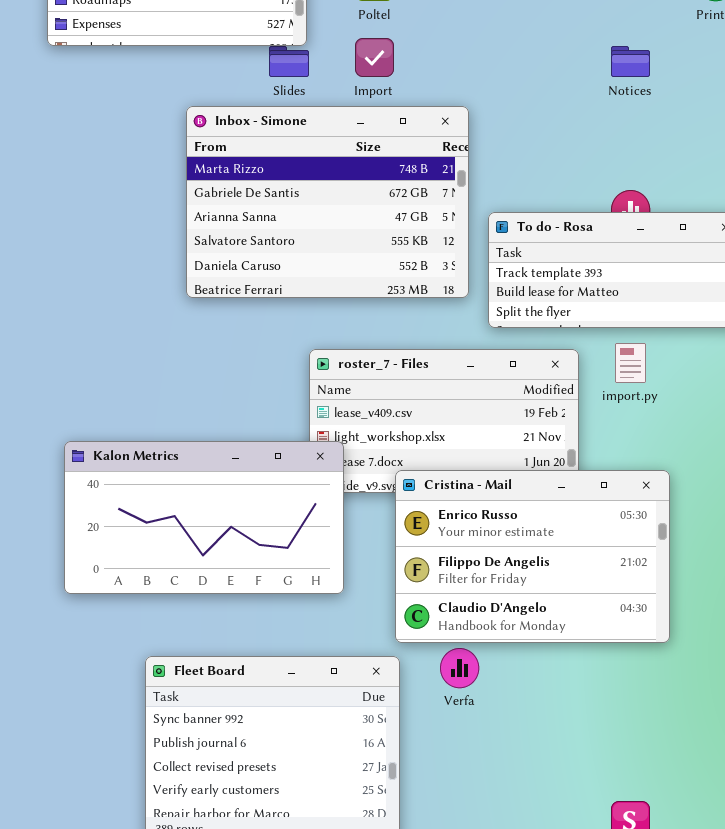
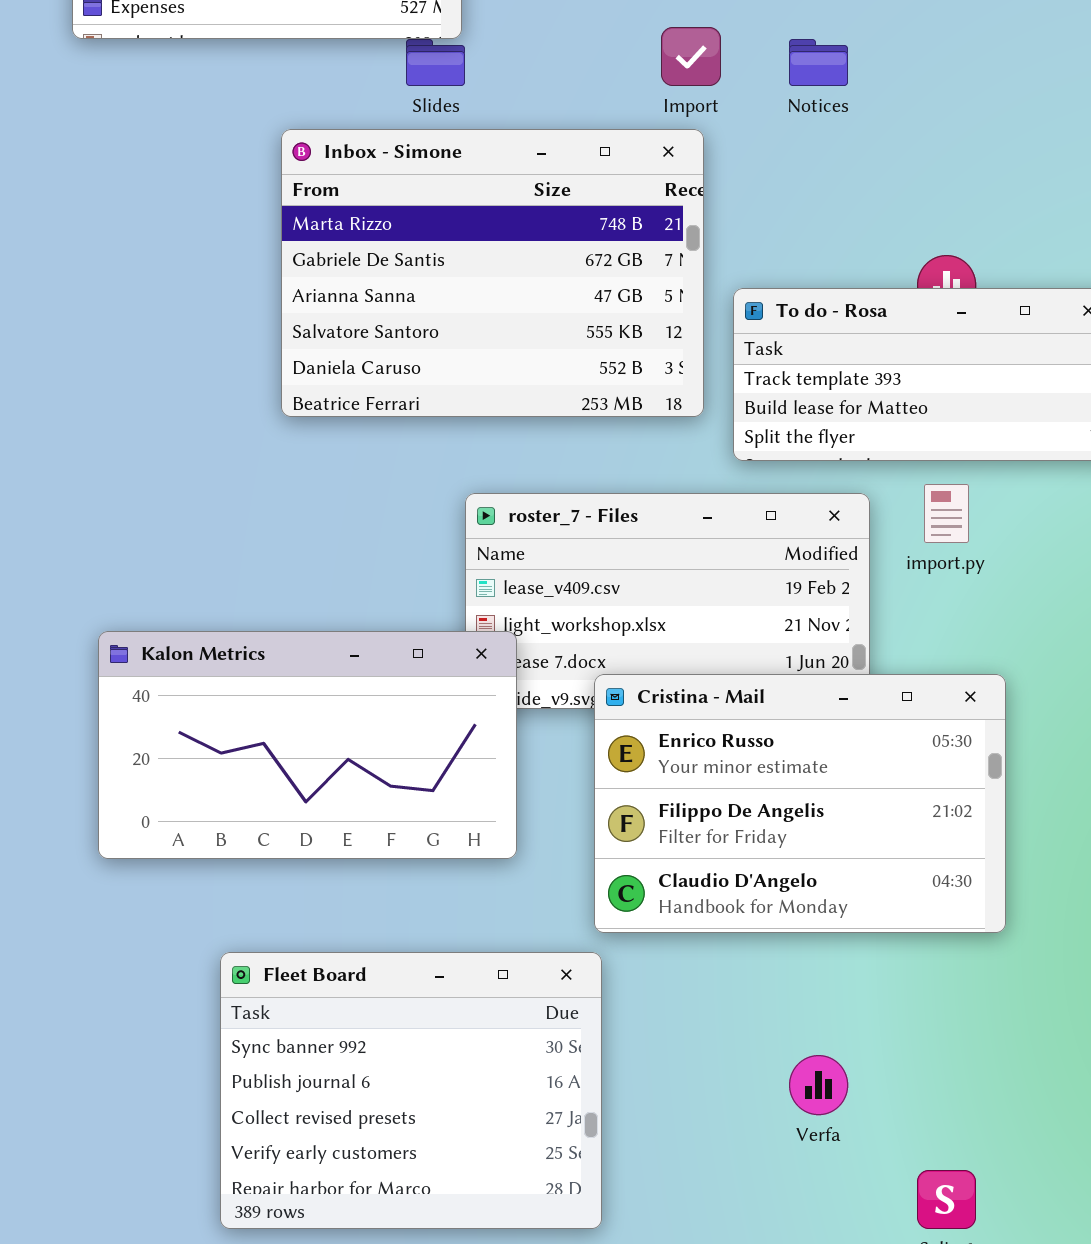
Import: [355,38,394,77] -> [661,27,721,86], moved
Notices: [611,46,650,77] -> [789,39,848,86], moved
Verfa: [440,648,479,688] -> [789,1055,848,1115], moved

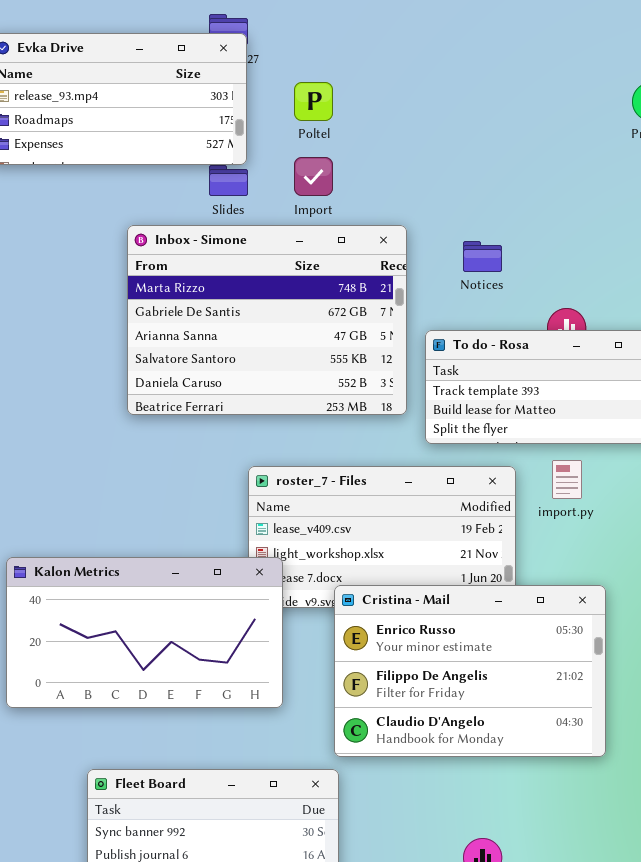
Import: [661,27,721,86] -> [294,157,333,196], moved
Notices: [789,39,848,86] -> [463,241,502,272], moved

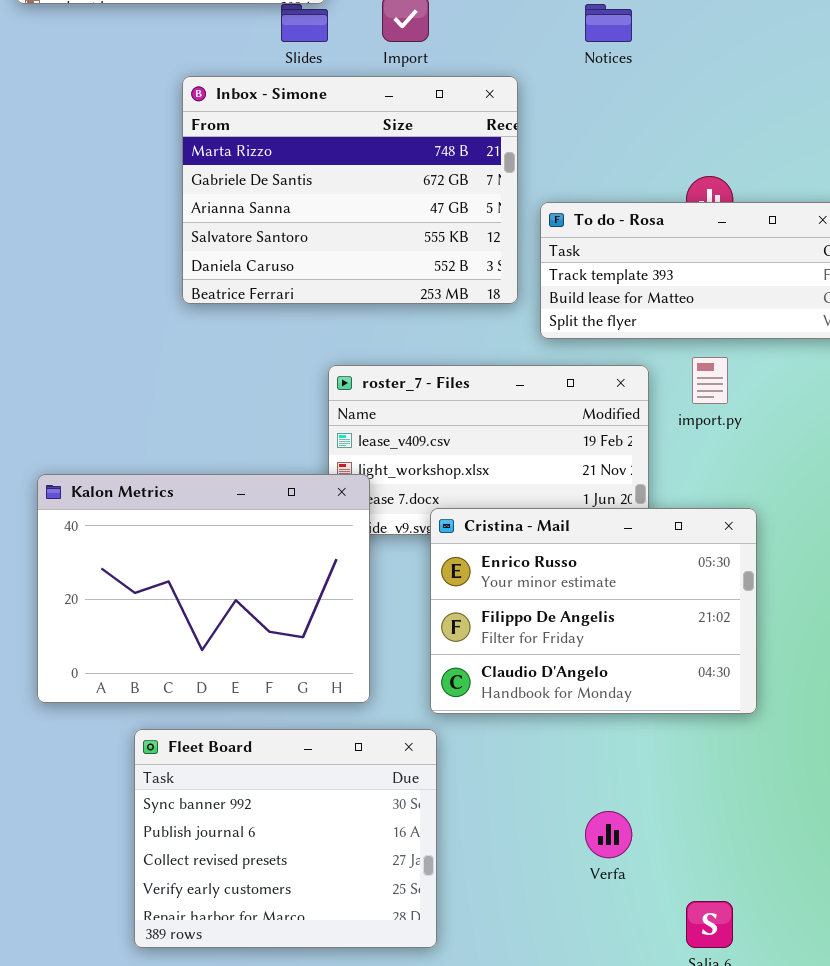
Notices: [463,241,502,272] -> [585,4,632,42], moved
Kalon Metrics: [6,557,283,708] -> [37,474,370,703], resized

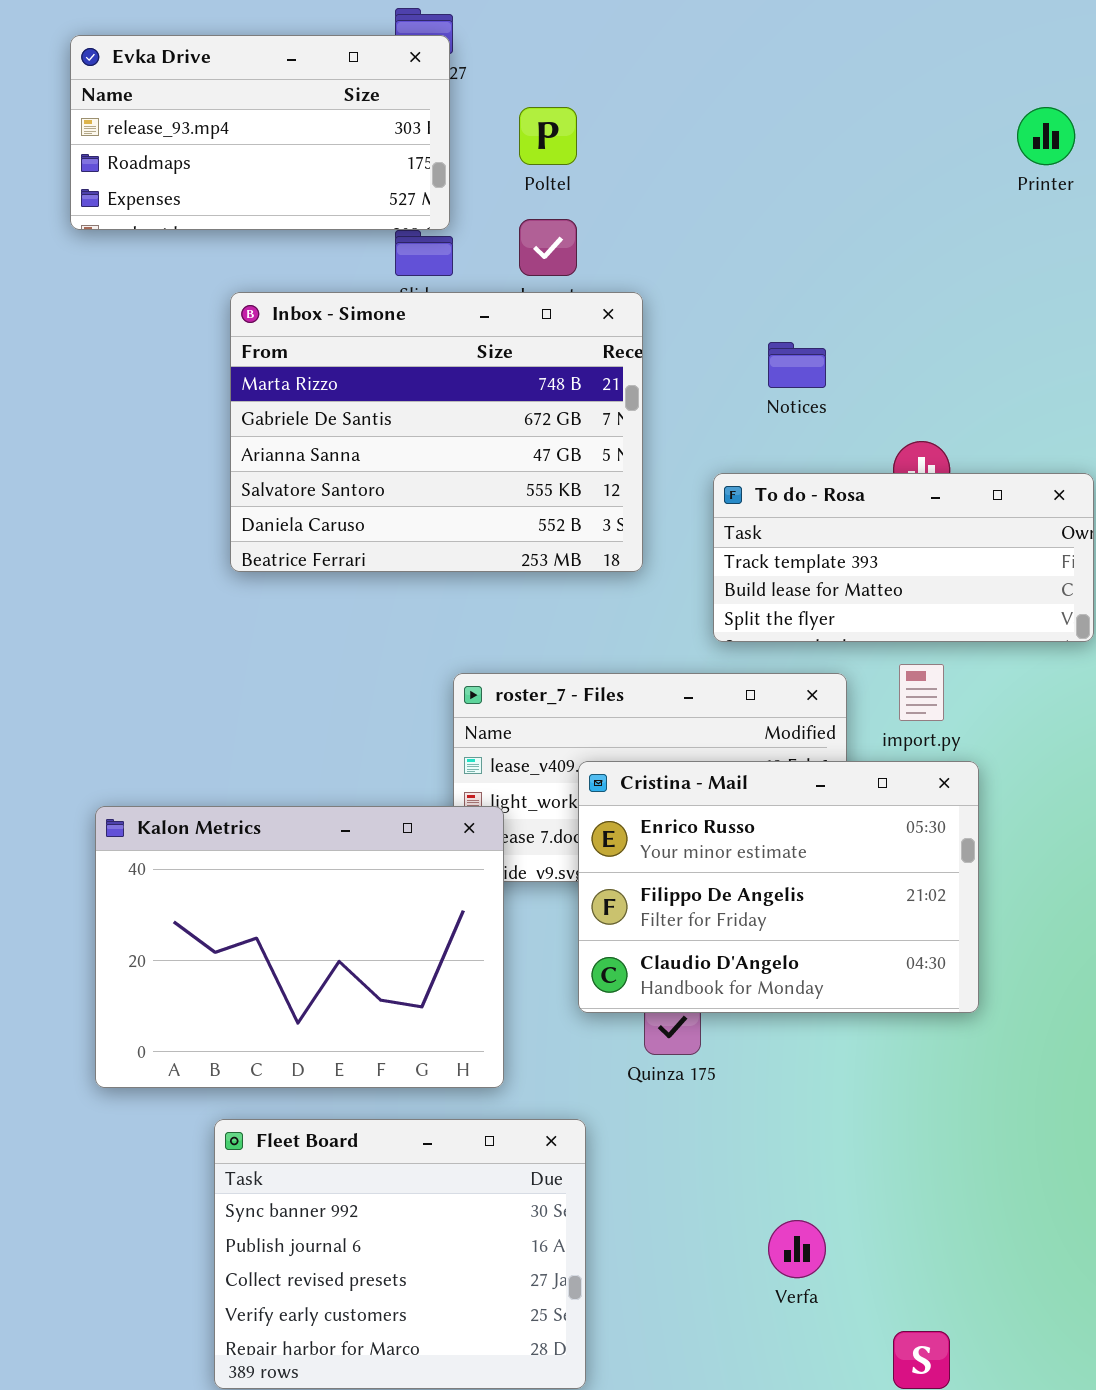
Notices: [585,4,632,42] -> [768,342,826,388], moved
Inbox - Simone: [182,76,518,304] -> [230,292,643,572], moved
Cristina - Mail: [430,508,757,714] -> [578,761,979,1013], moved

